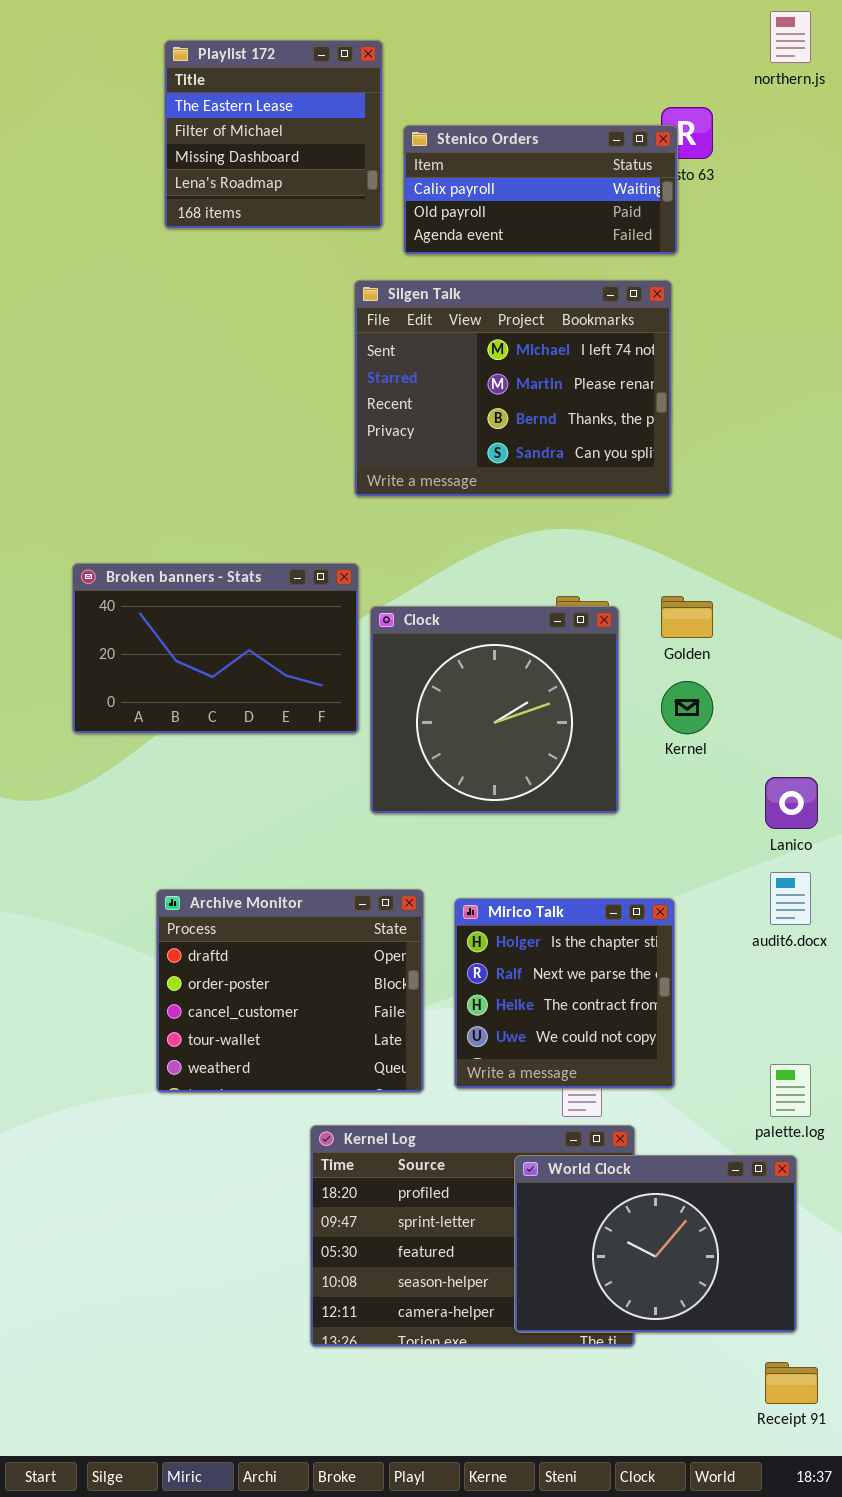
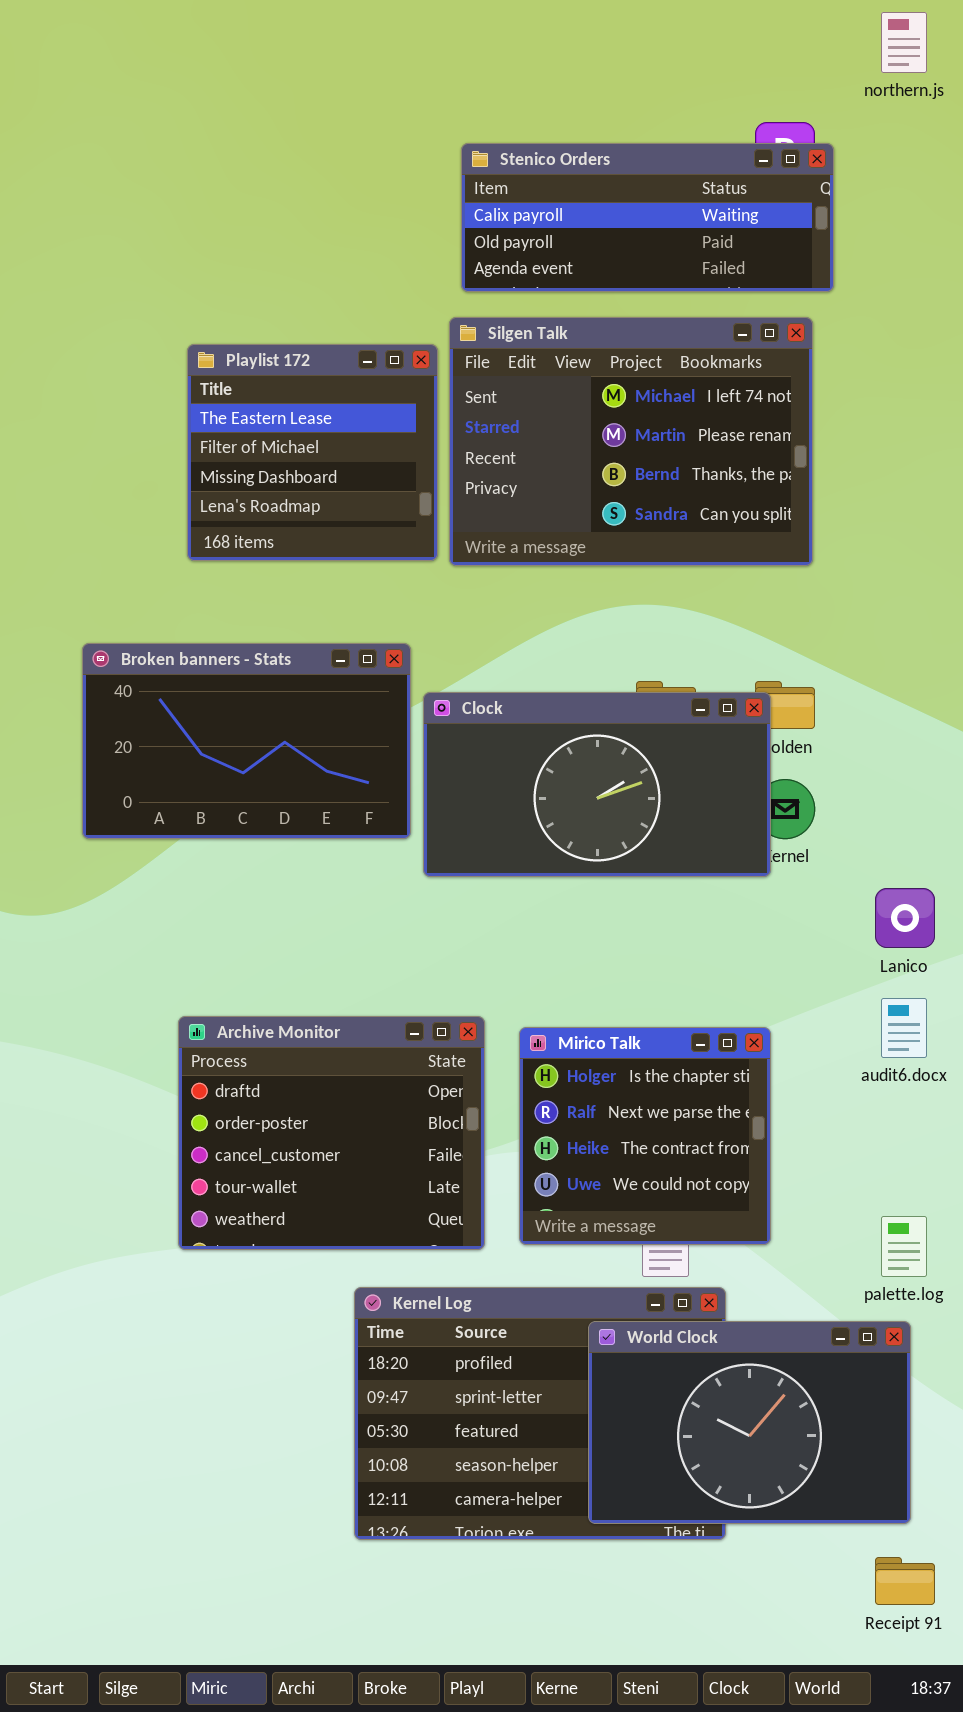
Playlist 172: [164,40,383,229] -> [187,344,438,561], moved
Stenico Orders: [403,125,678,255] -> [461,143,834,292], resized
Silgen Talk: [354,280,672,497] -> [449,317,813,566], moved
Clock: [370,606,619,814] -> [423,692,771,877], resized

